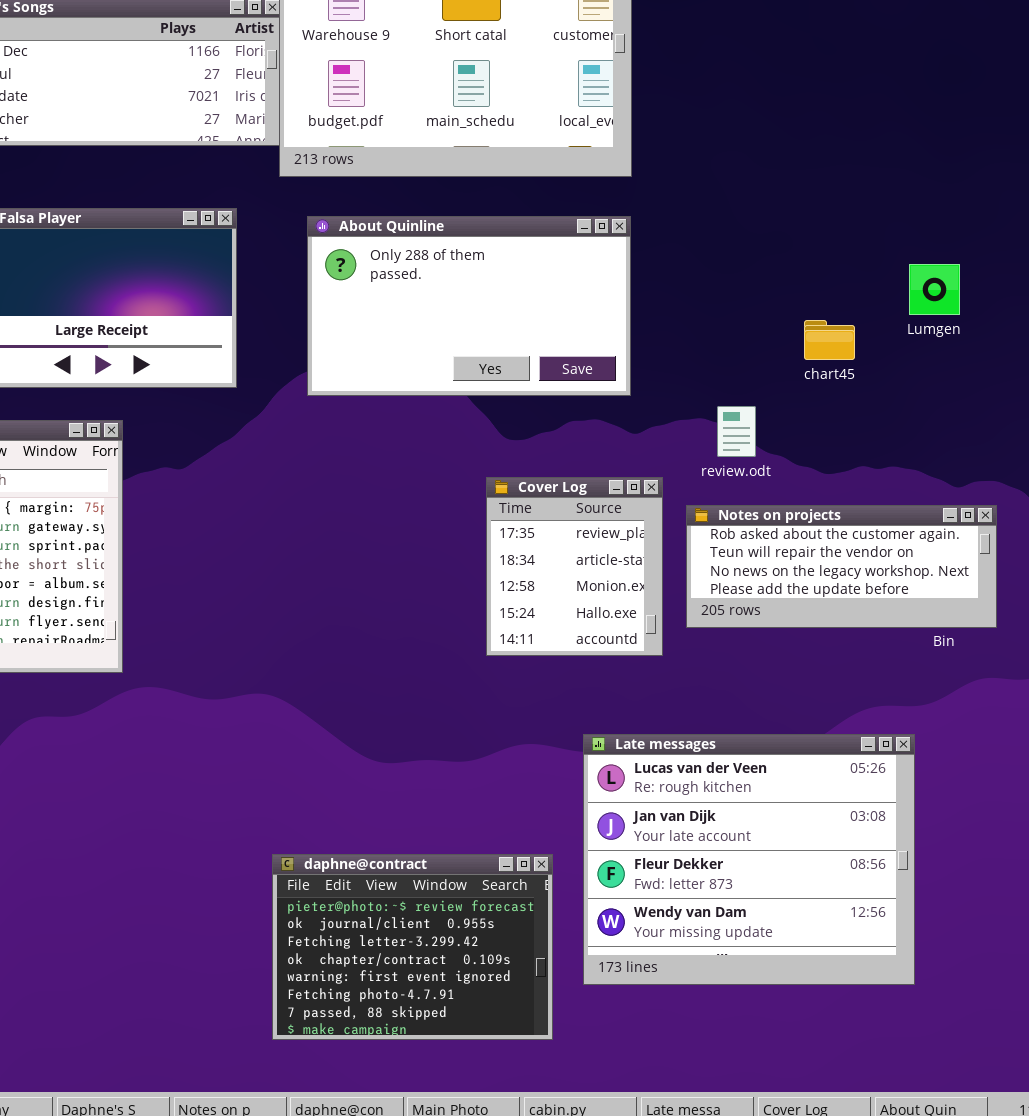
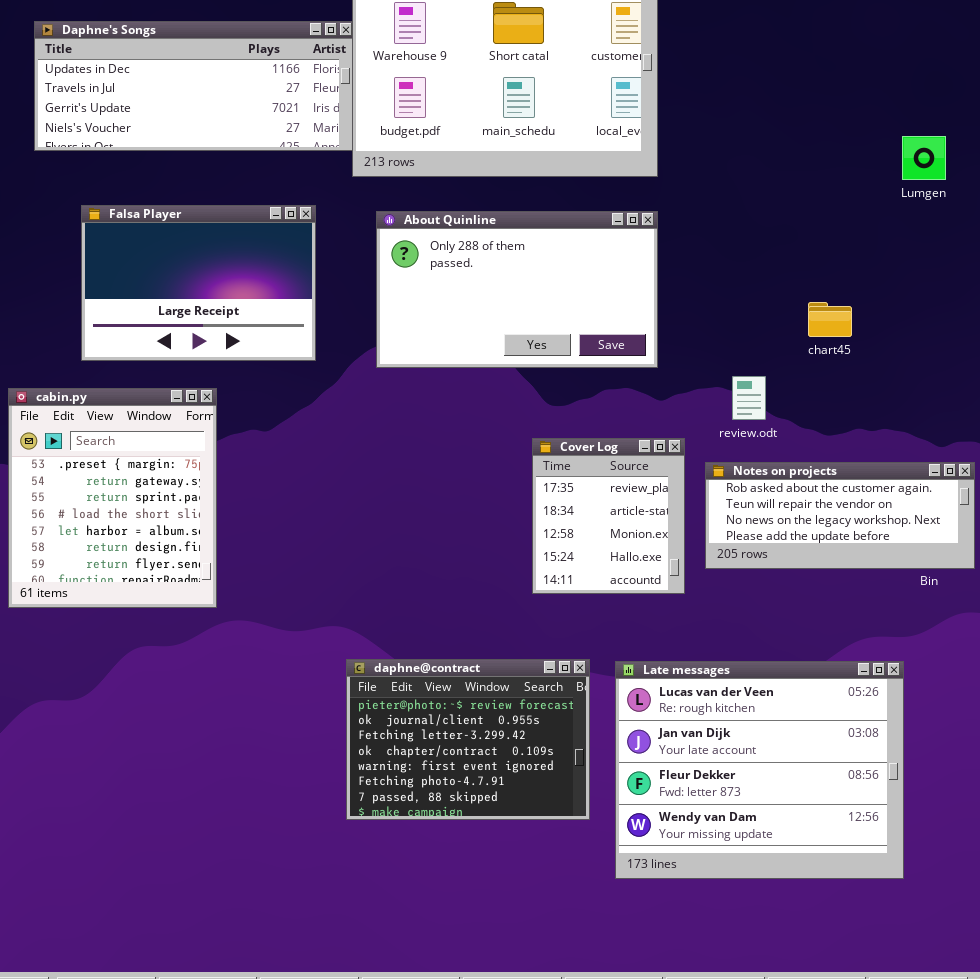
Lumgen: [909,264,960,315] -> [902,136,946,180], moved
daphne@contract: [272,854,553,1040] -> [346,659,590,820], moved

